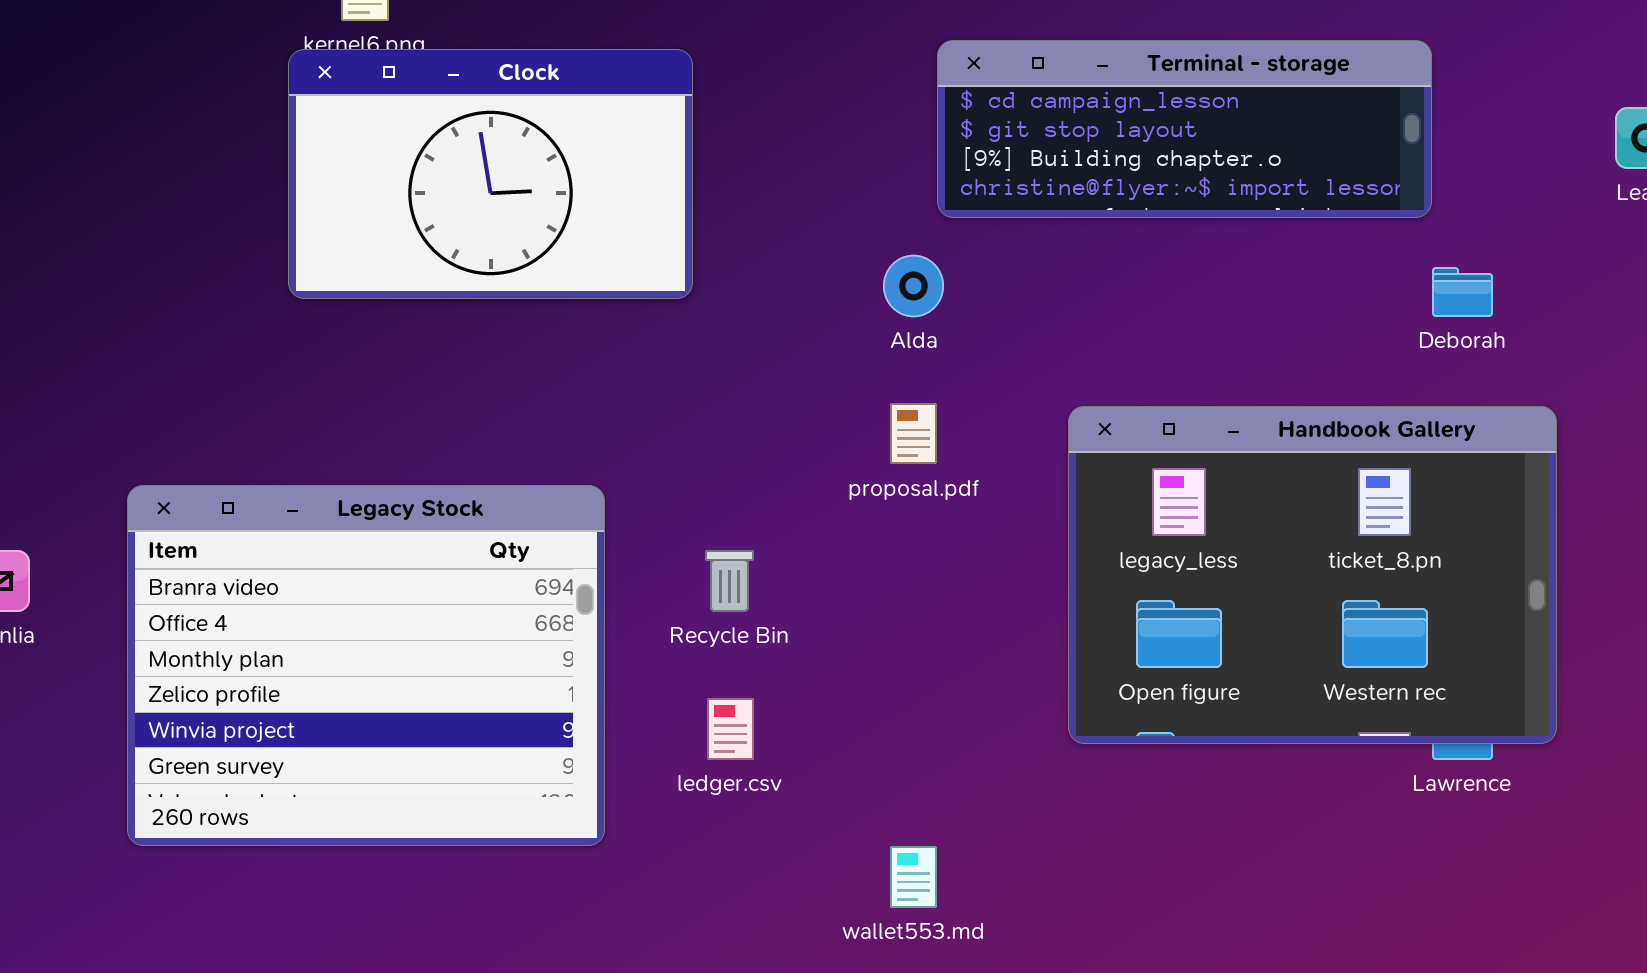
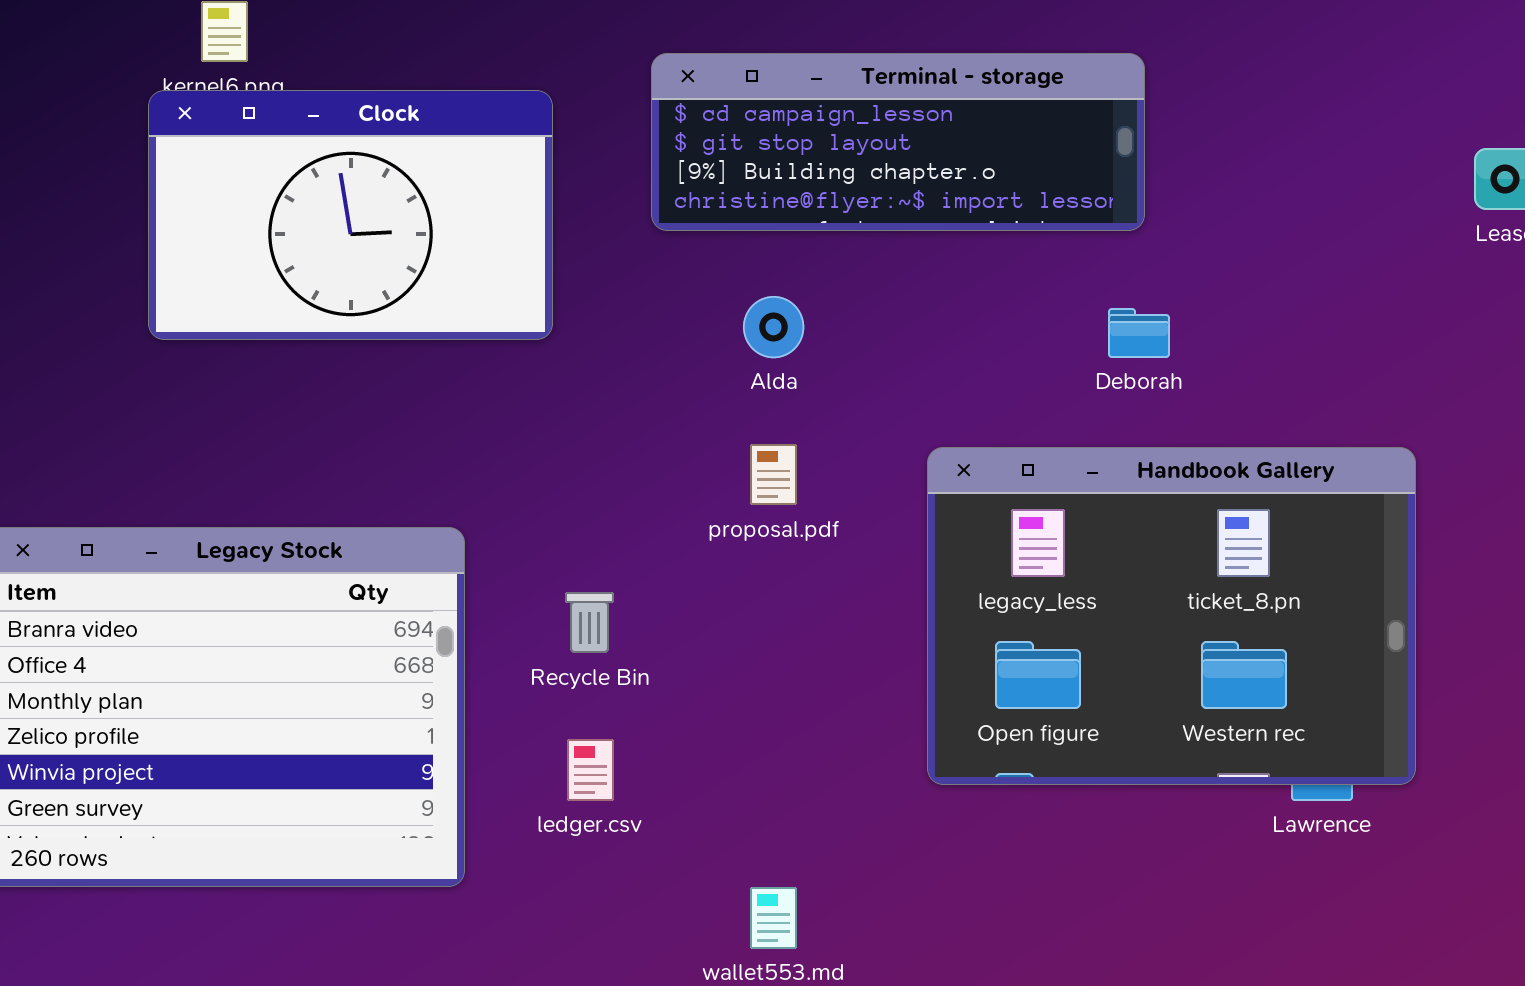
Terminal - storage: [937,40,1432,218] -> [651,53,1145,231], moved
Deborah: [1432,267,1493,317] -> [1108,308,1170,358], moved

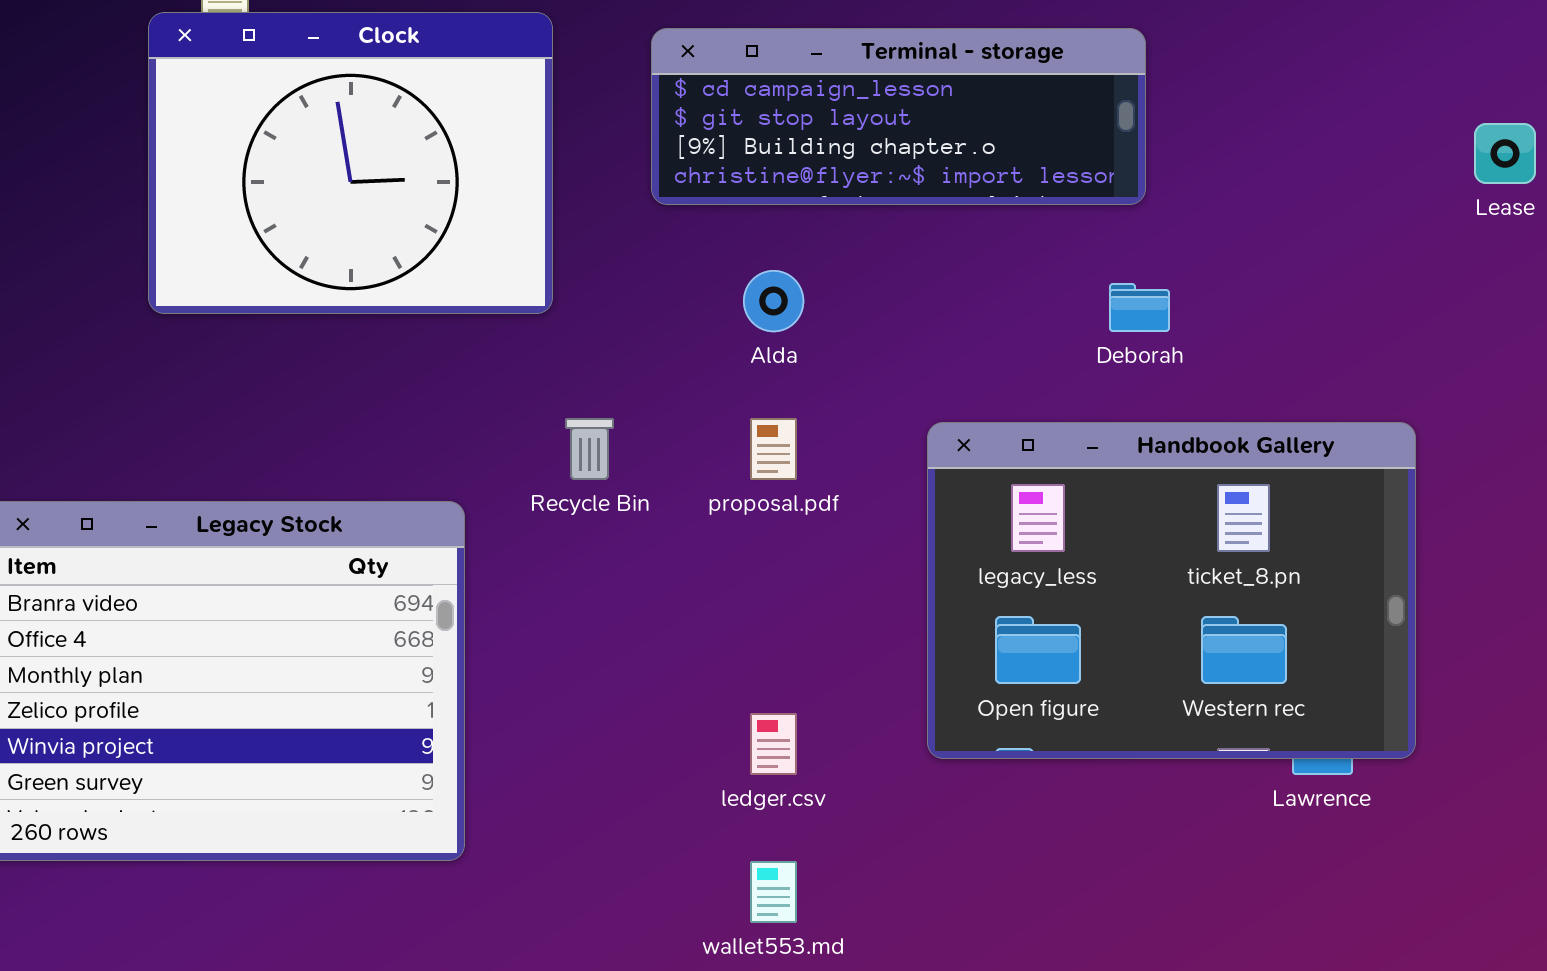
Clock: [148,90,553,340] -> [148,12,553,314], resized
Recycle Bin: [565,592,614,653] -> [565,418,614,480], moved
ledger.csv: [567,739,614,801] -> [750,713,797,775], moved

